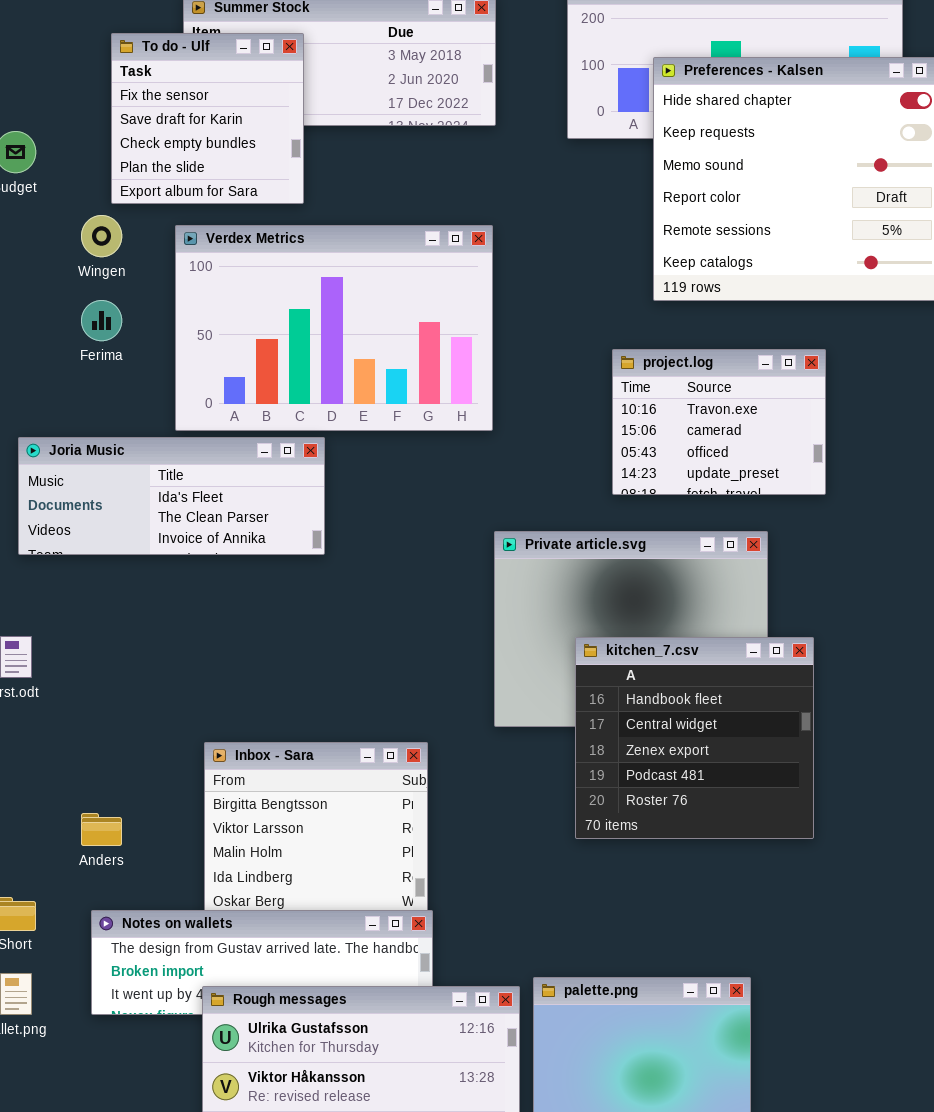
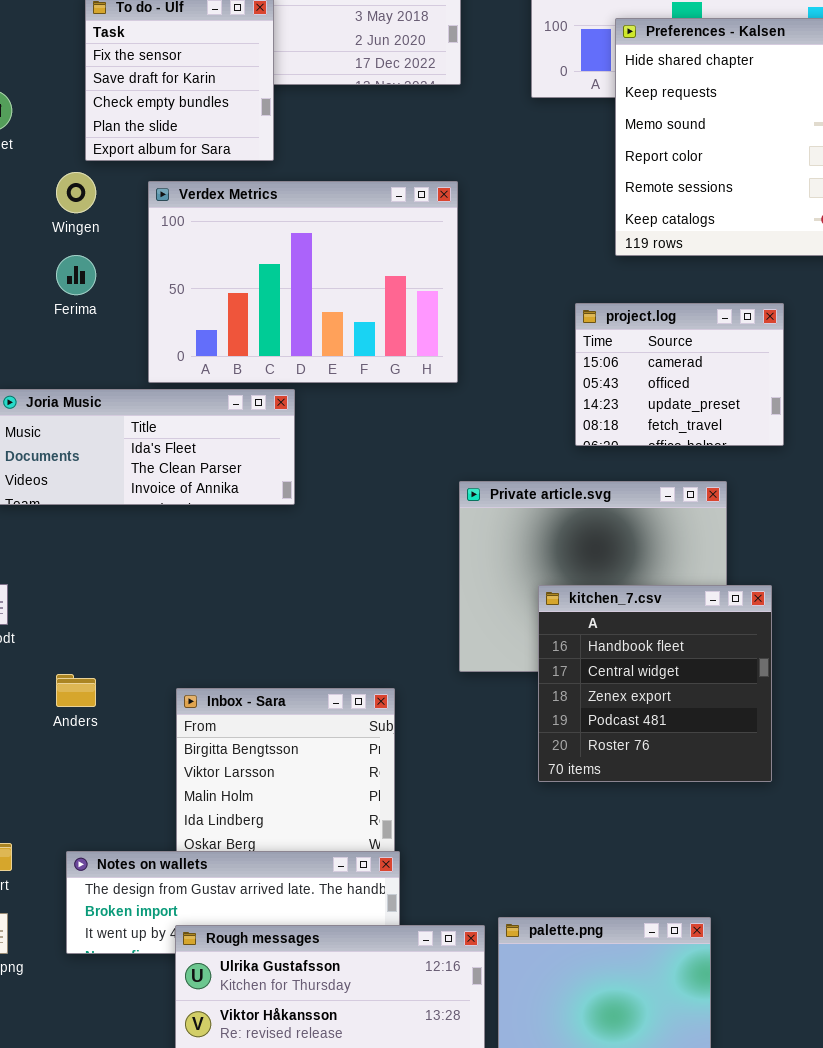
project.log: [612,349,826,495] -> [575,303,784,446], scrolled down 1 row
Anders: [81,813,122,846] -> [56,674,96,707], moved

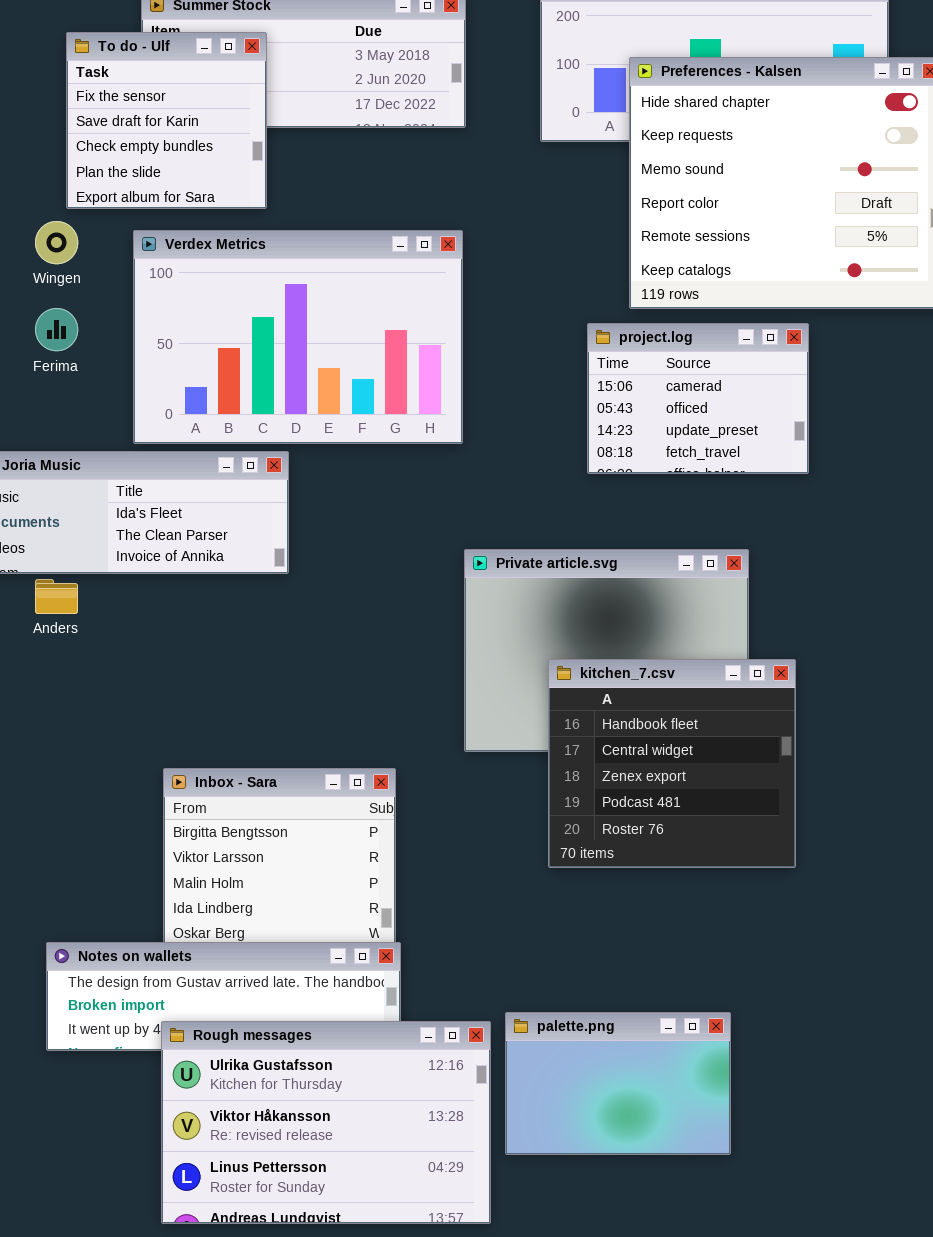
project.log: [575,303,784,446] -> [587,323,809,474], moved
Anders: [56,674,96,707] -> [35,579,78,614], moved

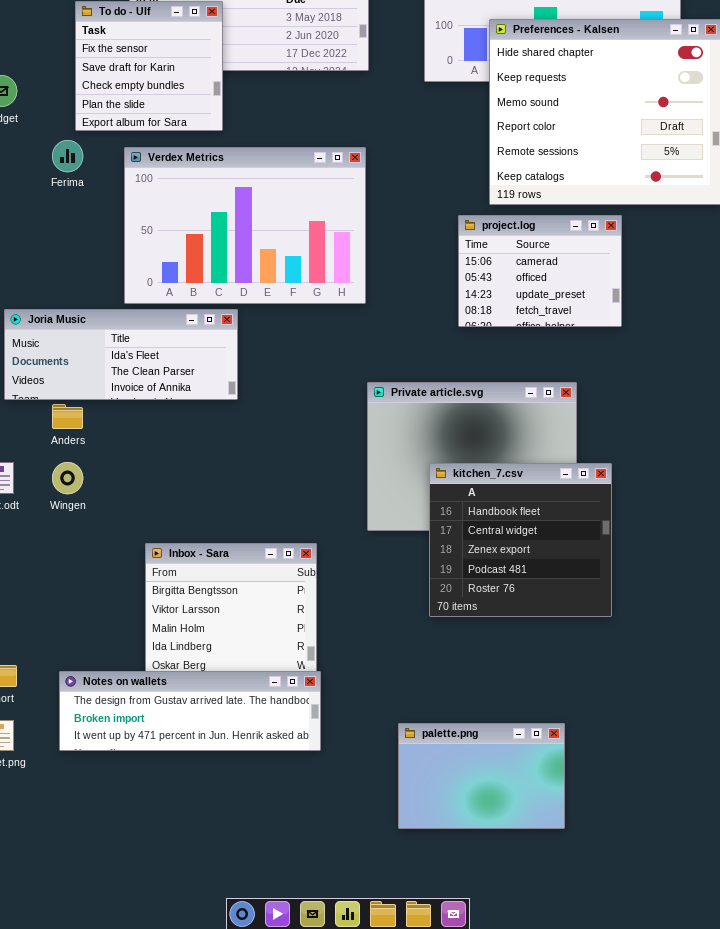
Wingen: [35,221,78,264] -> [52,462,83,494], moved
Ferima: [35,308,78,351] -> [52,140,83,172], moved
Rough messages: [161,1021,491,1224] -> none, closed

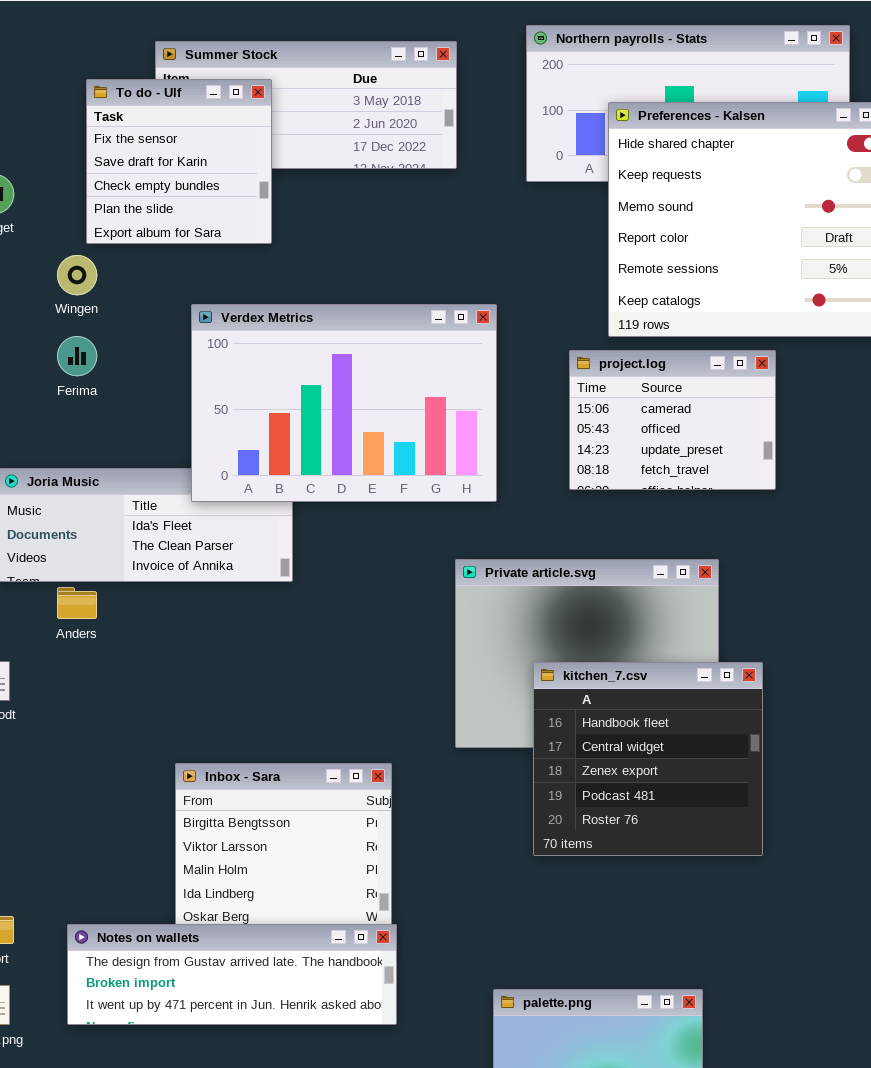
Ferima: [52,140,83,172] -> [57,336,97,376], moved
Verdex Metrics: [124,147,366,304] -> [191,304,497,502], moved
Wingen: [52,462,83,494] -> [57,255,97,295], moved

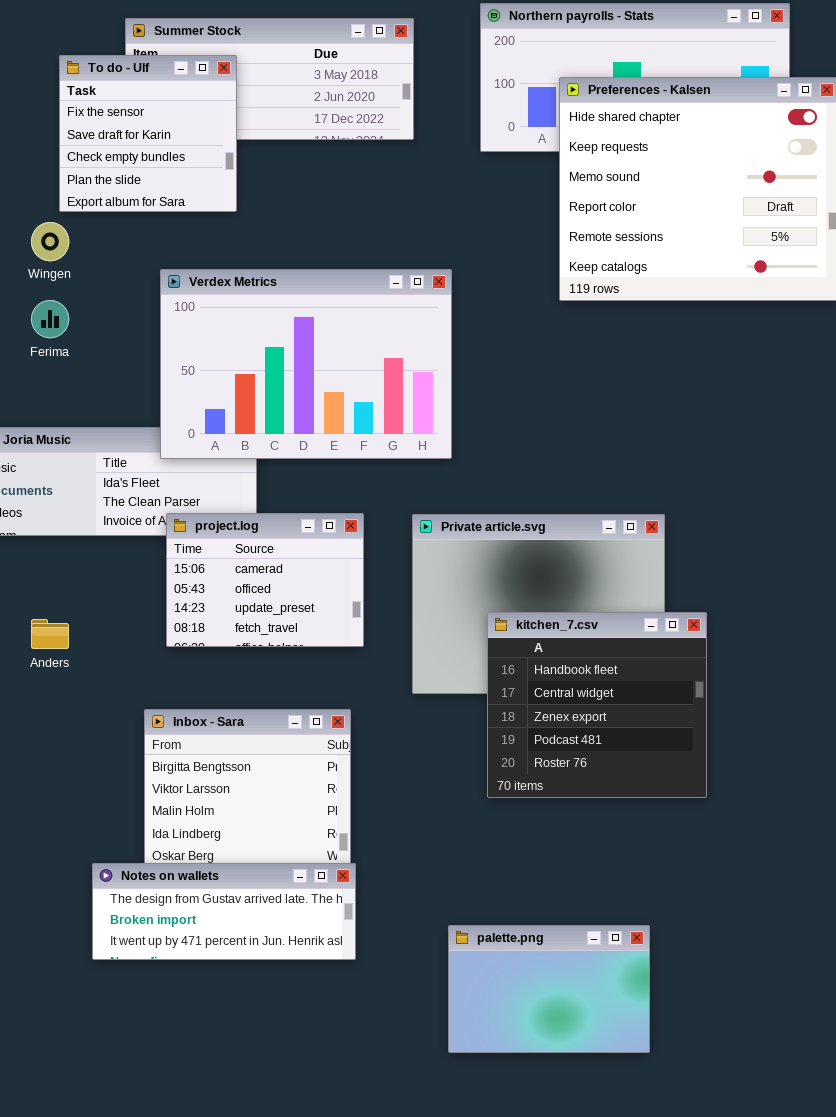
project.log: [569,350,776,490] -> [166,513,364,647], moved
Anders: [57,587,97,619] -> [31,619,69,649], moved
Notes on wallets: [67,924,397,1025] -> [92,863,356,960], resized

